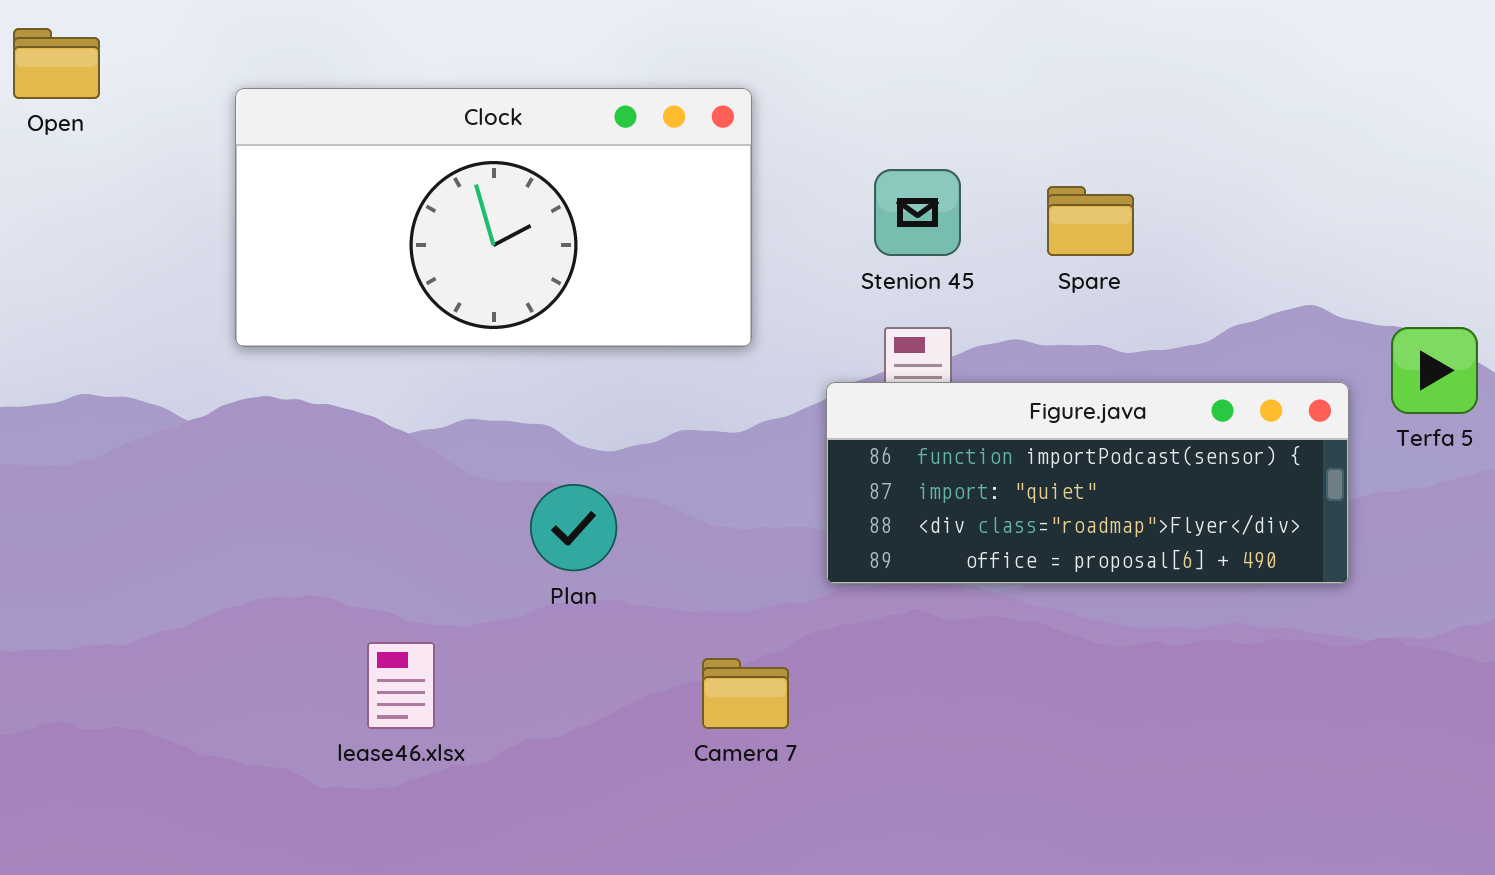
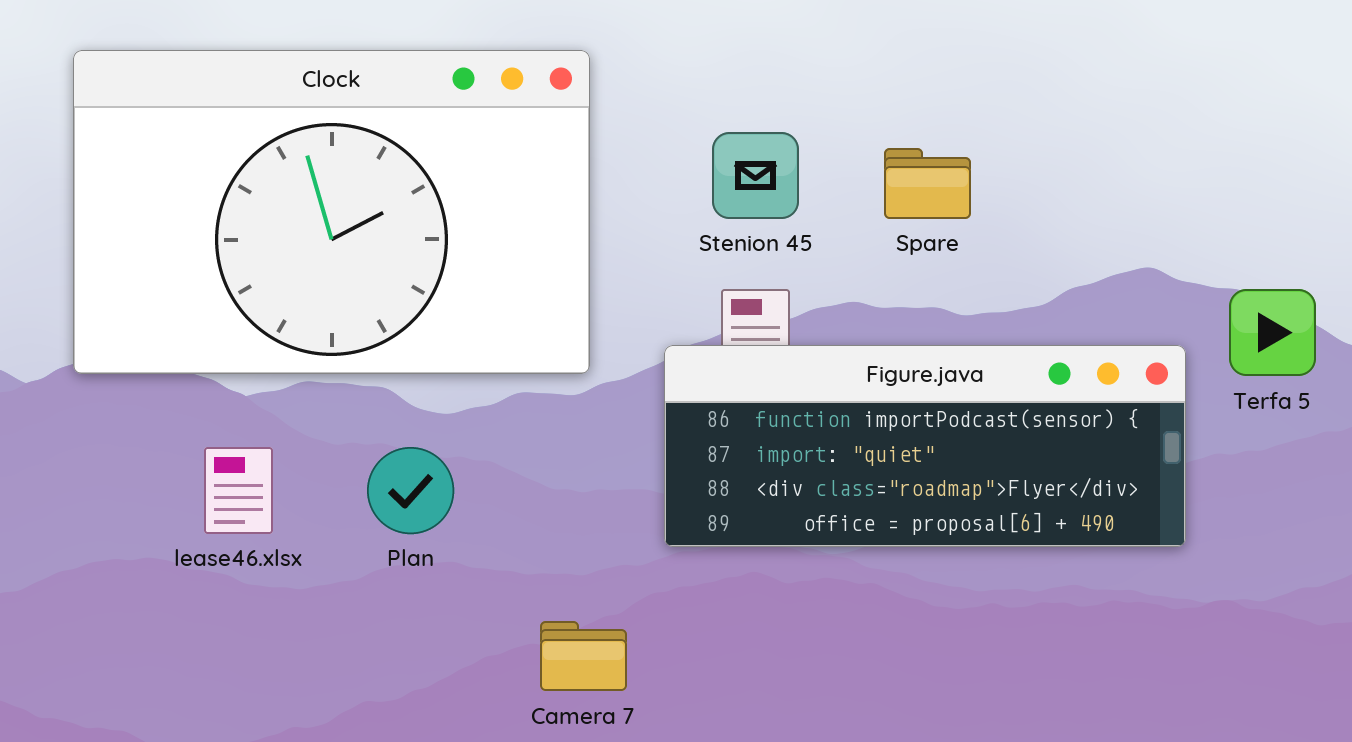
Clock: [235,88,752,347] -> [73,50,590,374], resized
lease46.xlsx: [367,642,435,729] -> [204,447,273,534], moved

